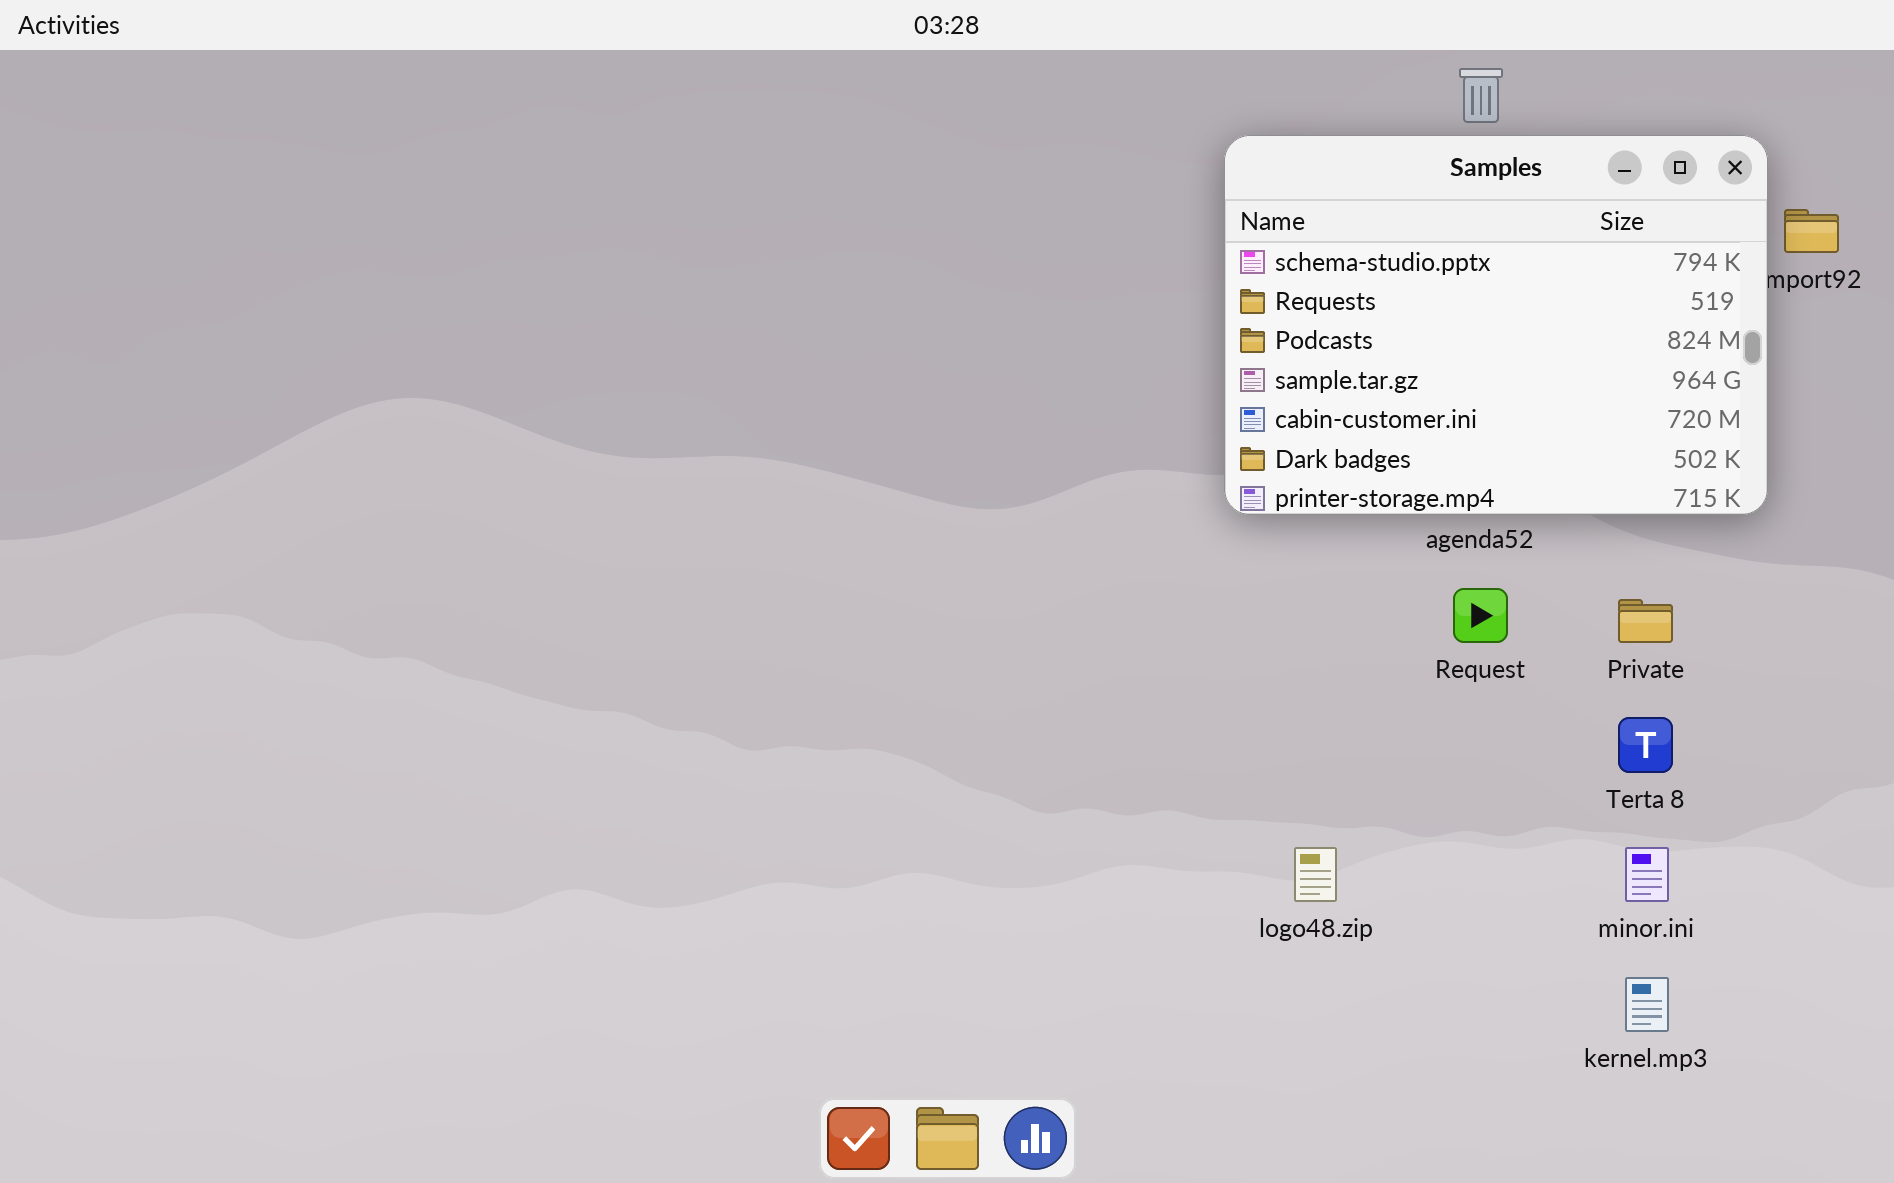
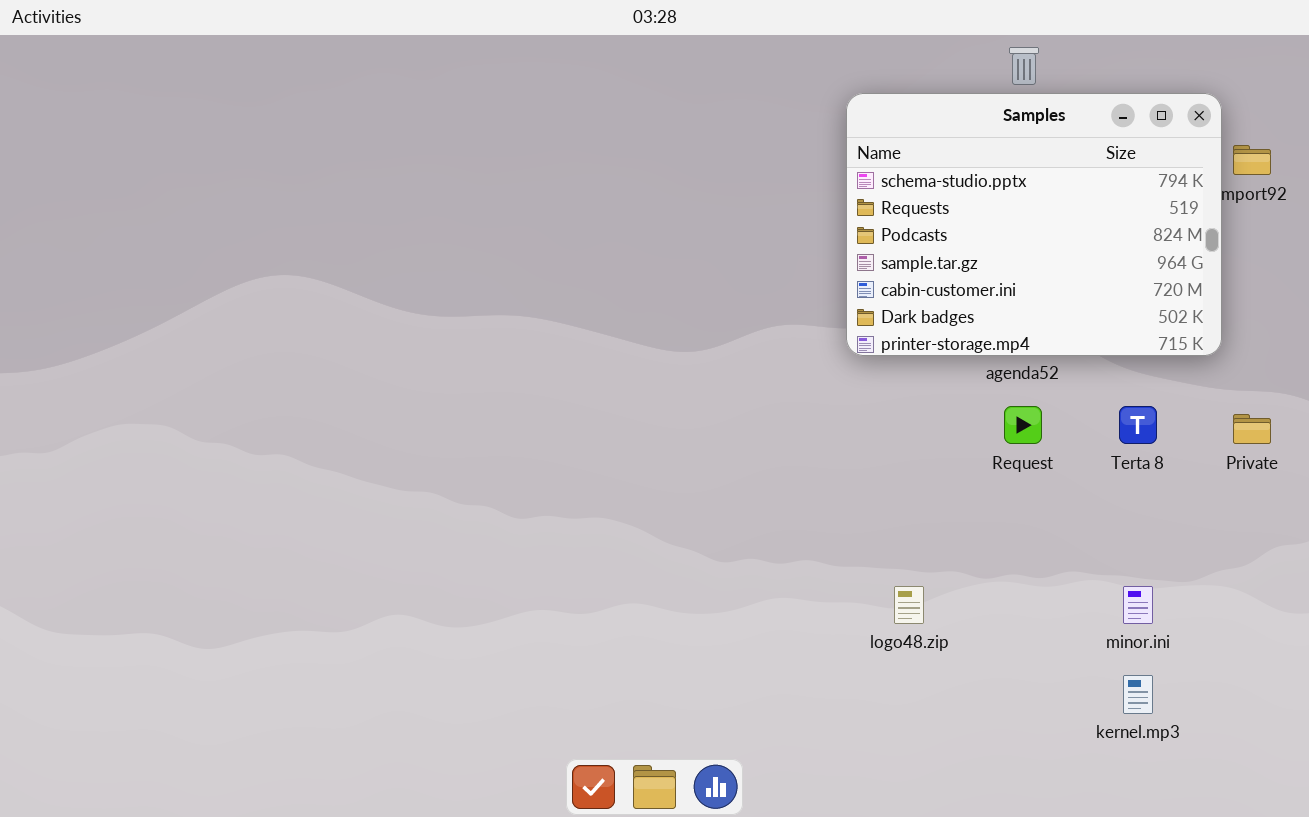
Private: [1618,599,1673,643] -> [1233,414,1271,444], moved
Terta 8: [1618,717,1673,773] -> [1119,406,1157,444], moved

